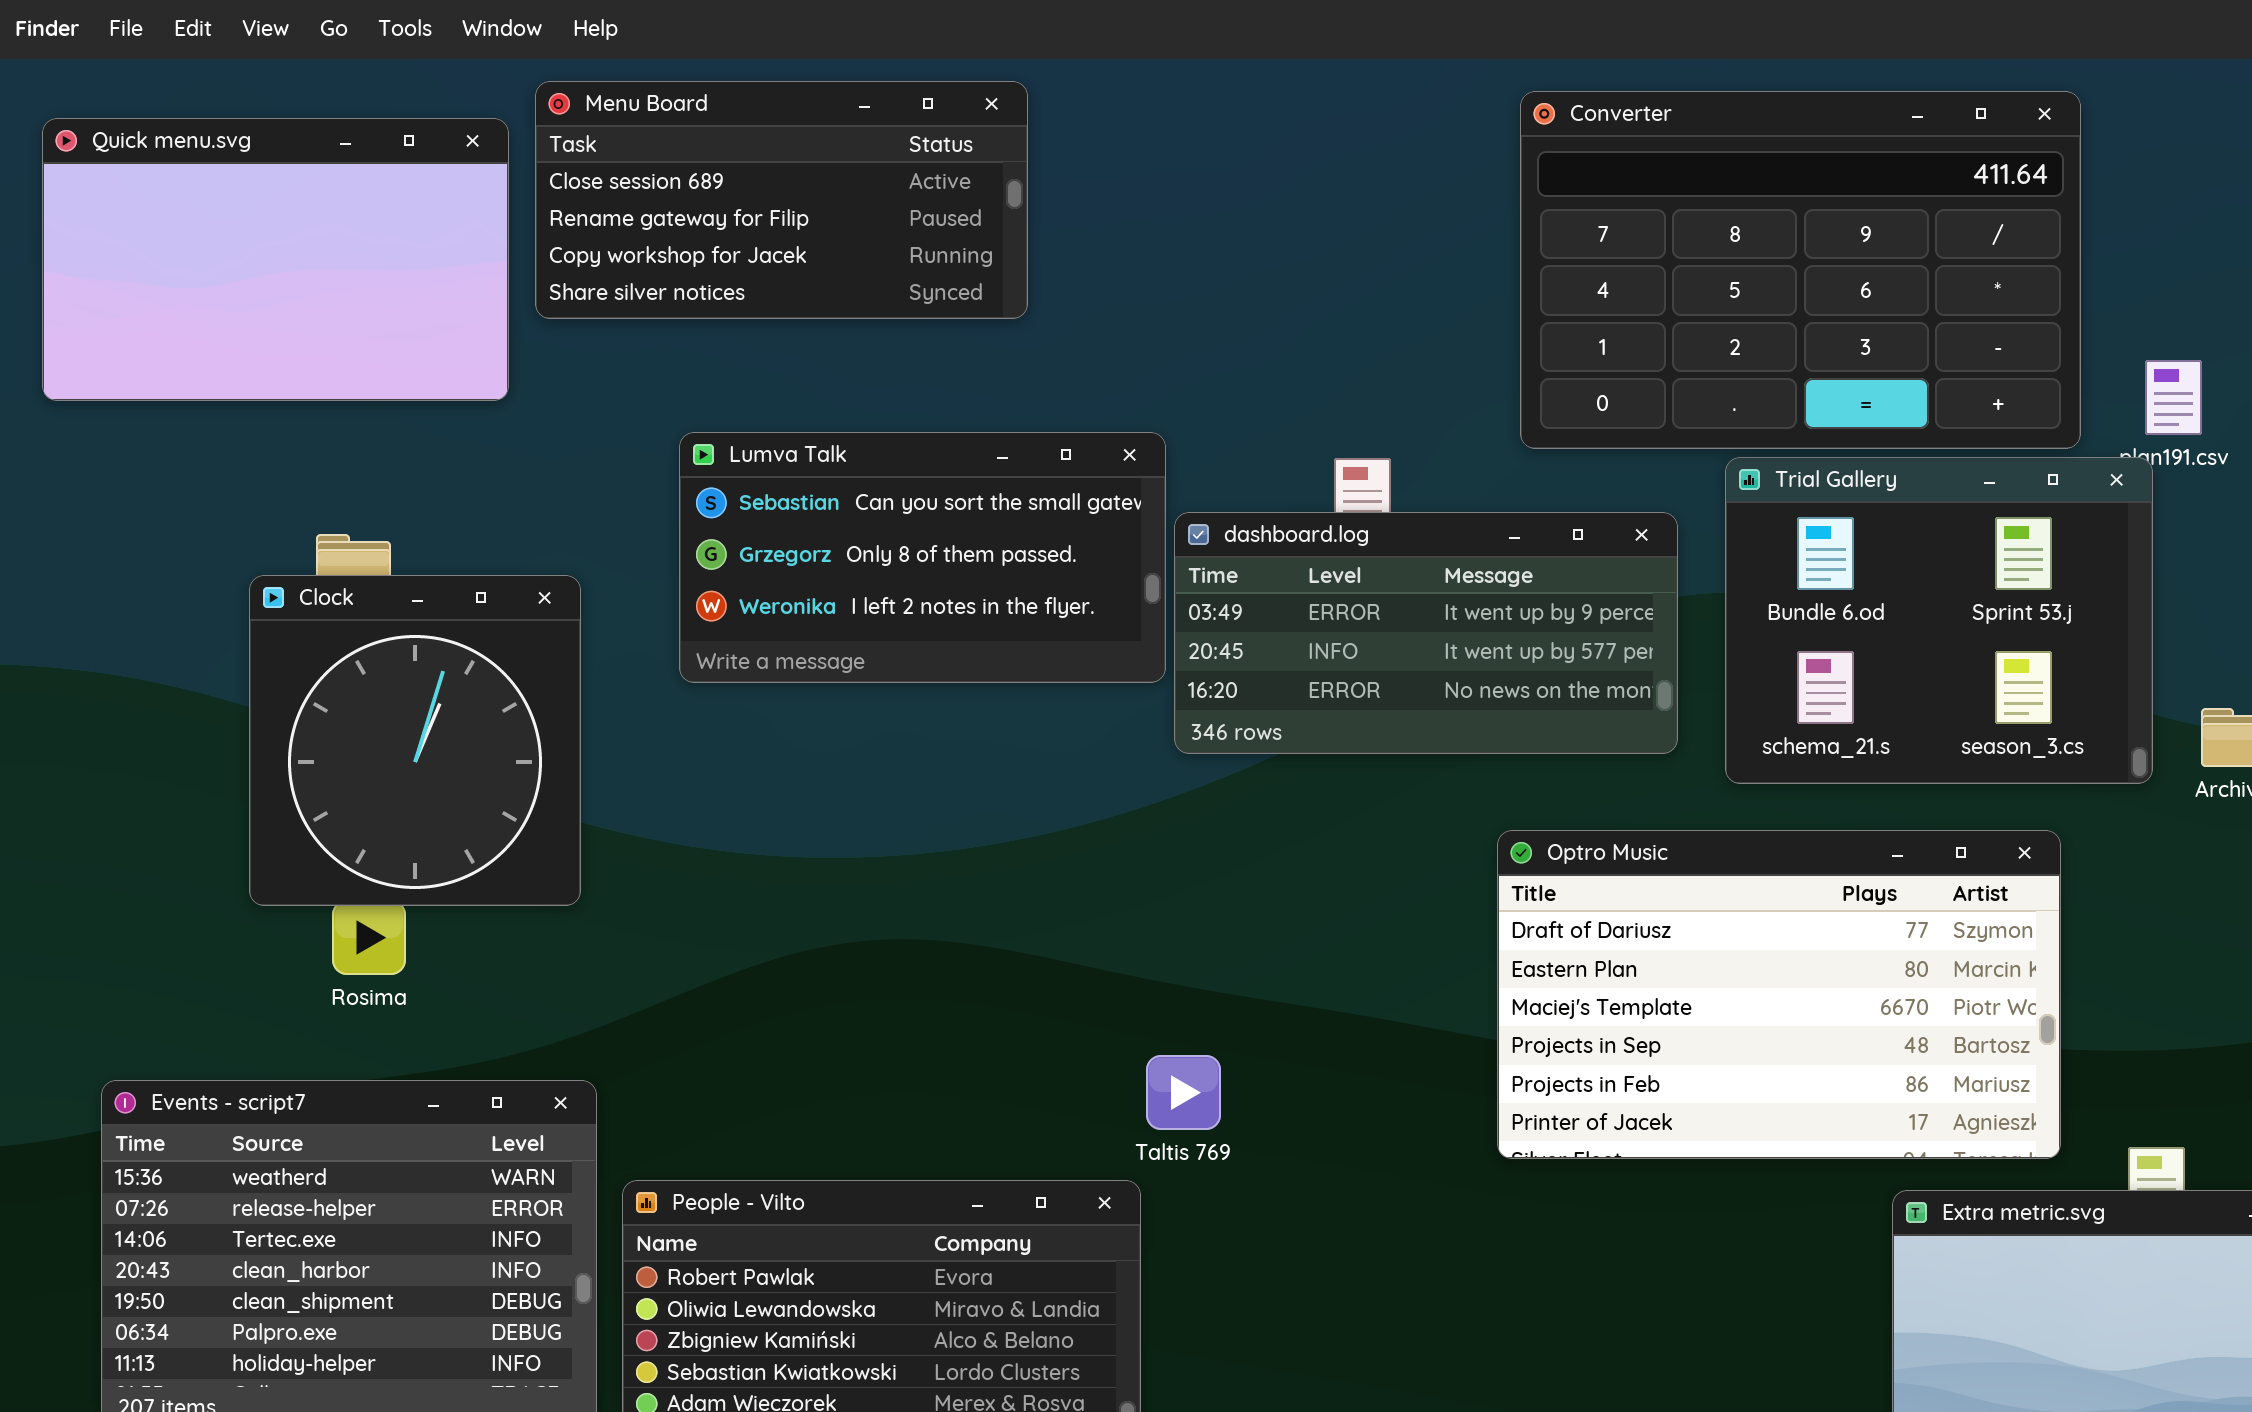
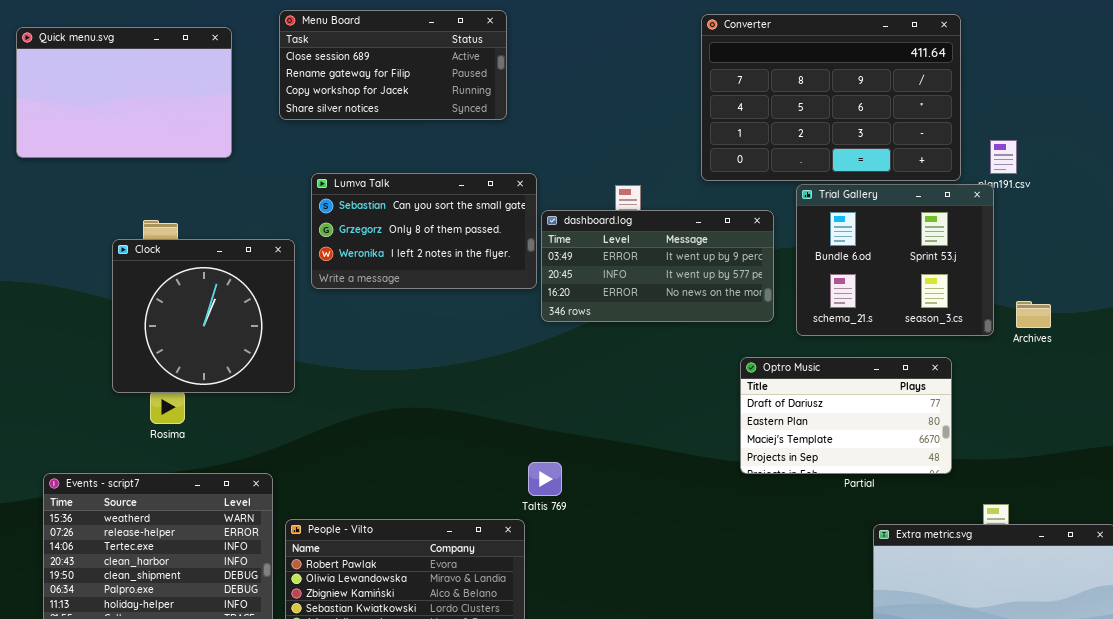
Menu Board: [535,81,1028,319] -> [279,10,507,120], moved
Clock: [249,575,581,906] -> [112,239,295,393], resized
Optro Music: [1497,830,2061,1159] -> [740,357,952,474], resized

